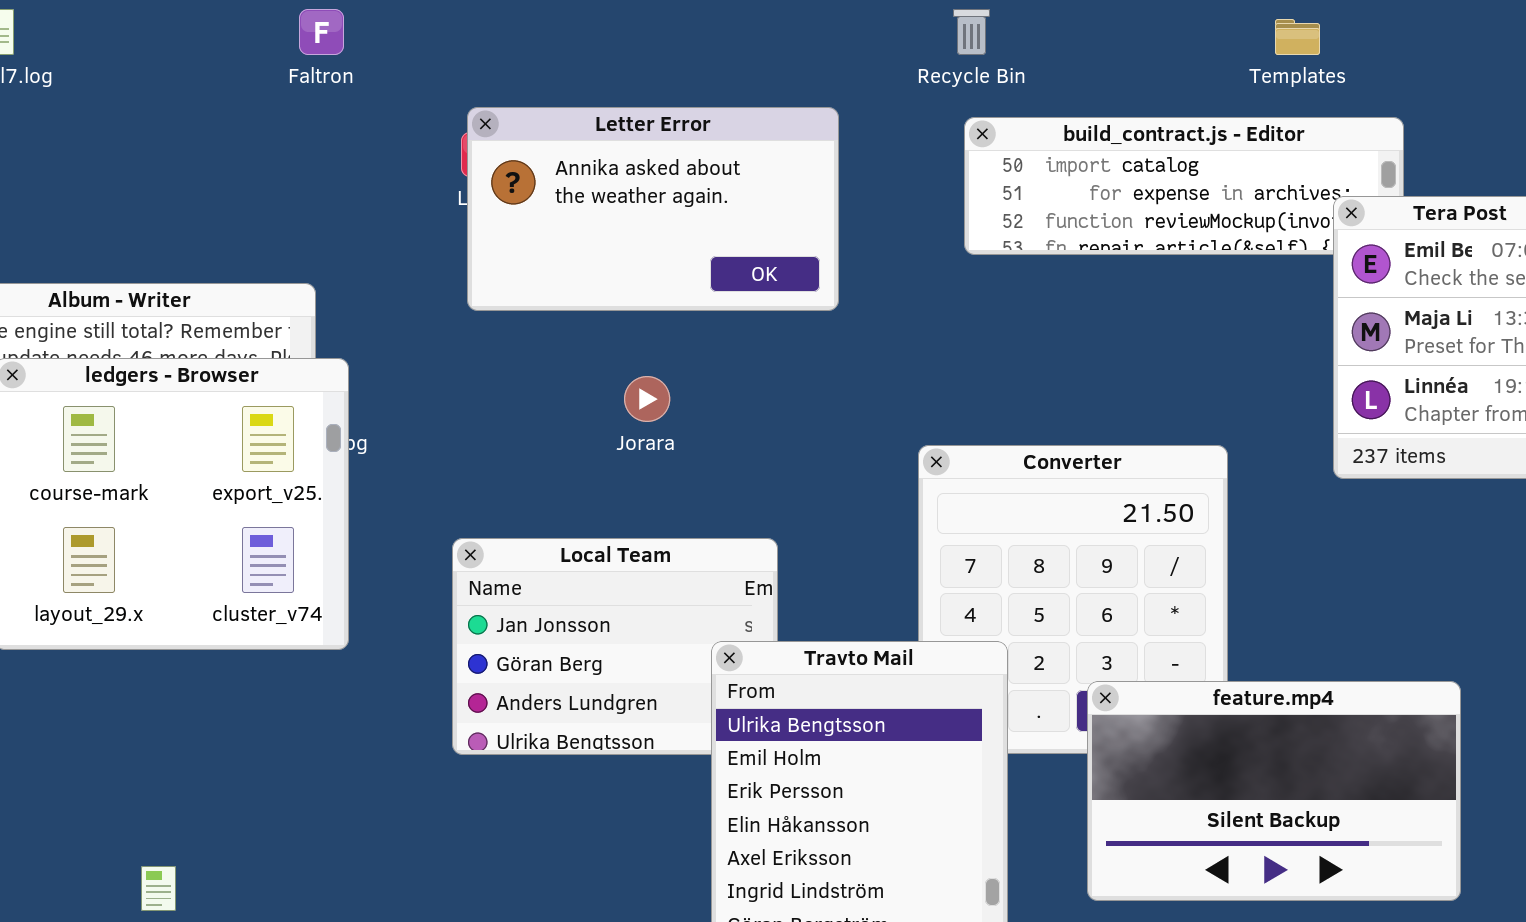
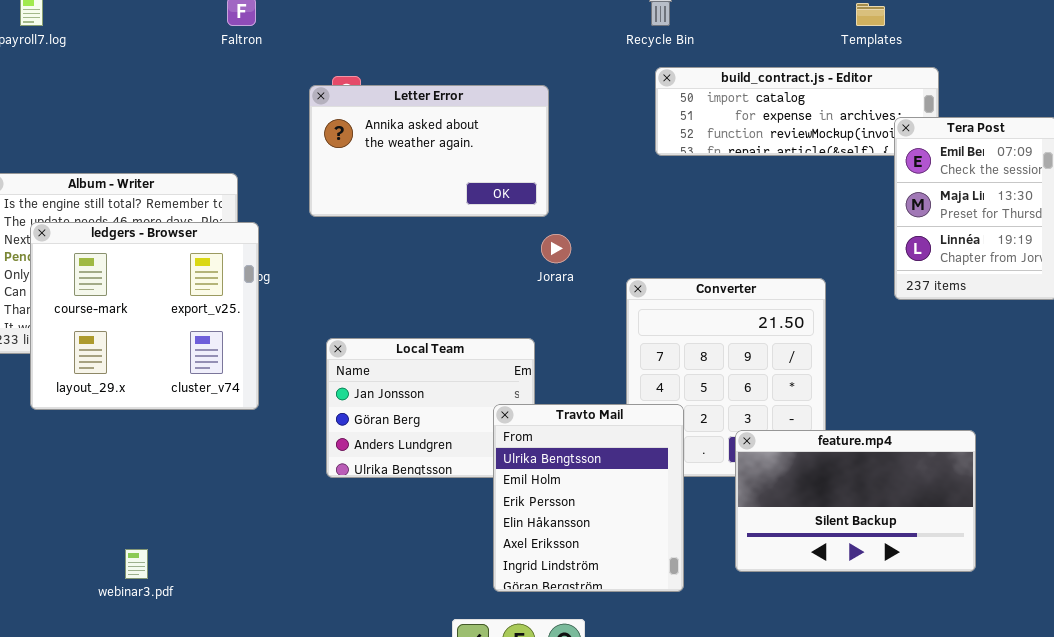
Letter Error: [467,107,839,311] -> [309,85,549,217], moved
Jorara: [624,376,670,422] -> [541,234,571,263], moved

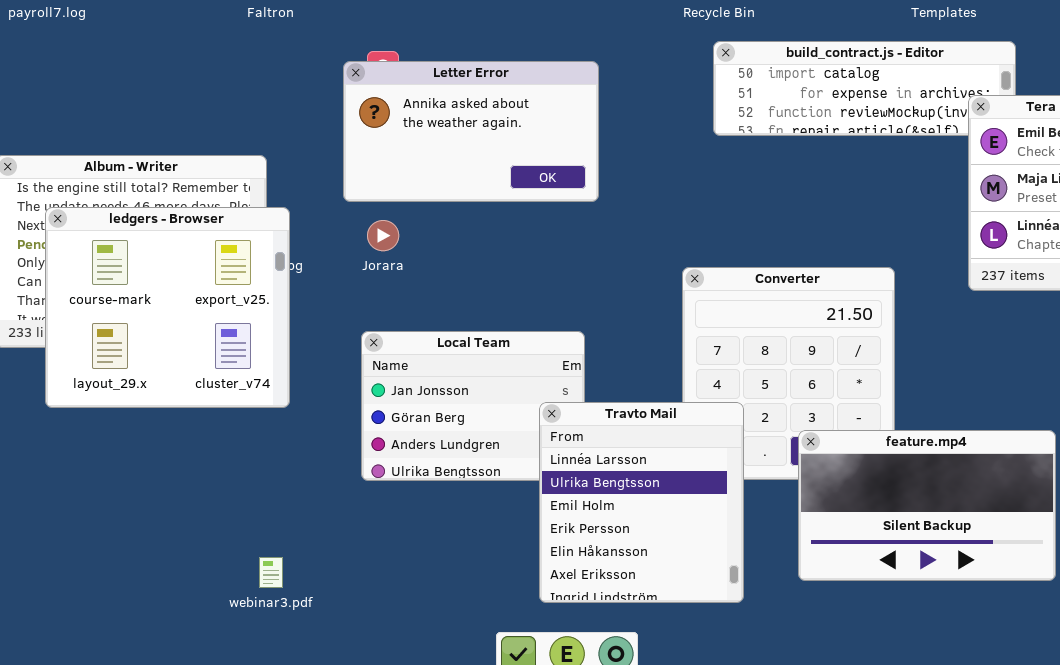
Jorara: [541,234,571,263] -> [367,220,399,251], moved
Travto Mail: [493,404,684,592] -> [539,402,744,603], scrolled up 1 row
webinar3.pdf: [125,549,148,579] -> [259,557,283,588], moved

